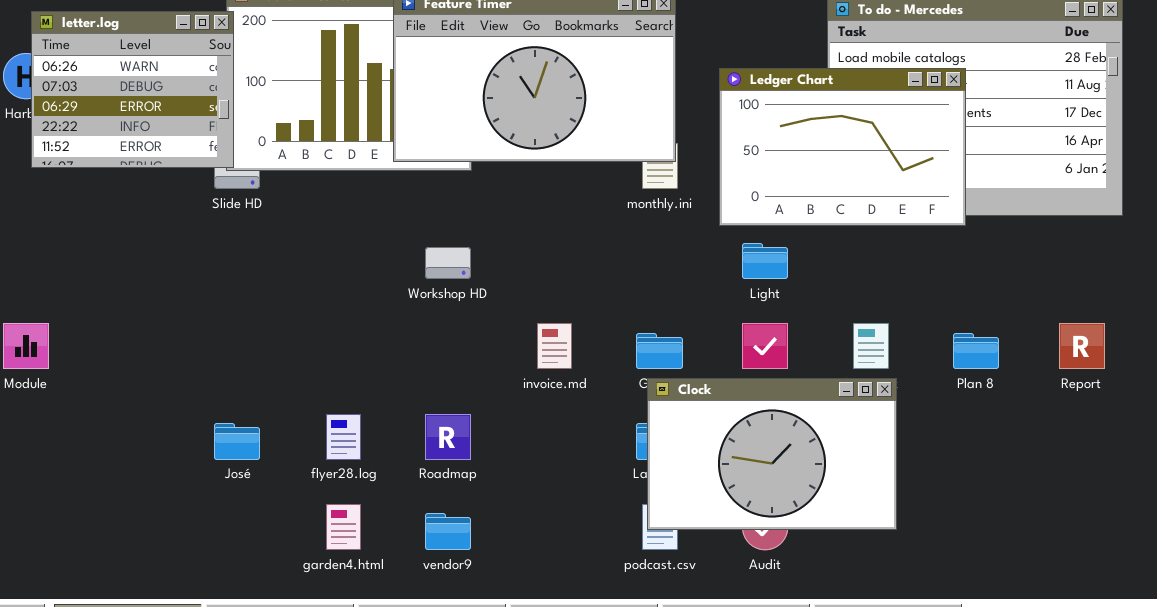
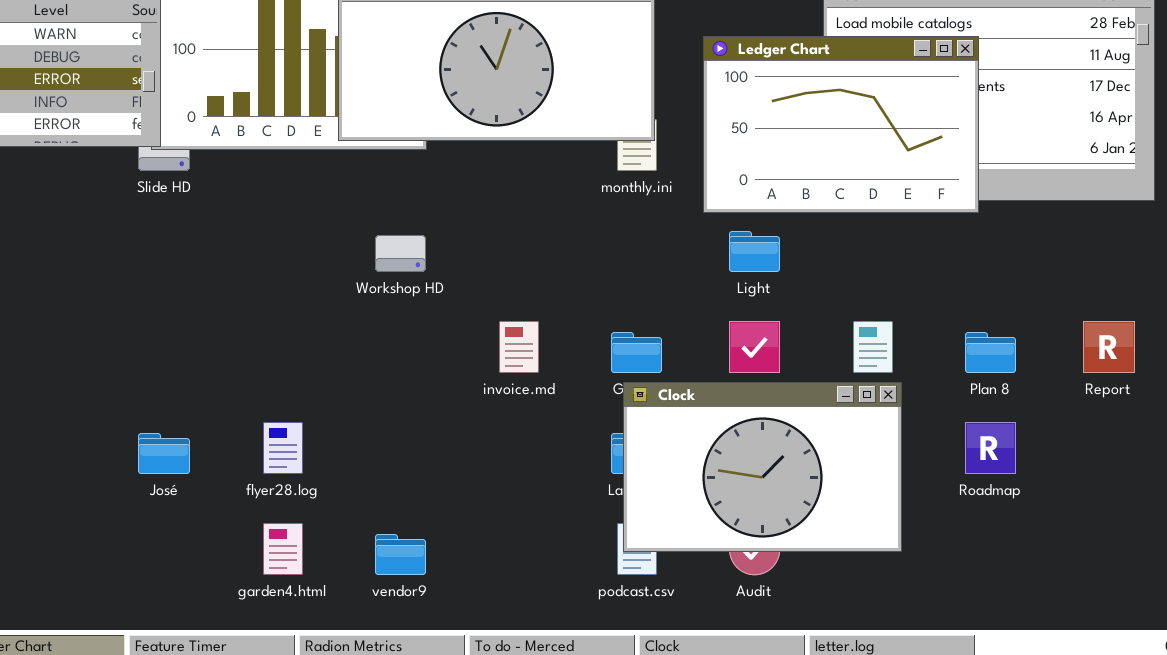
Roadmap: [425,414,471,460] -> [965,422,1016,474], moved

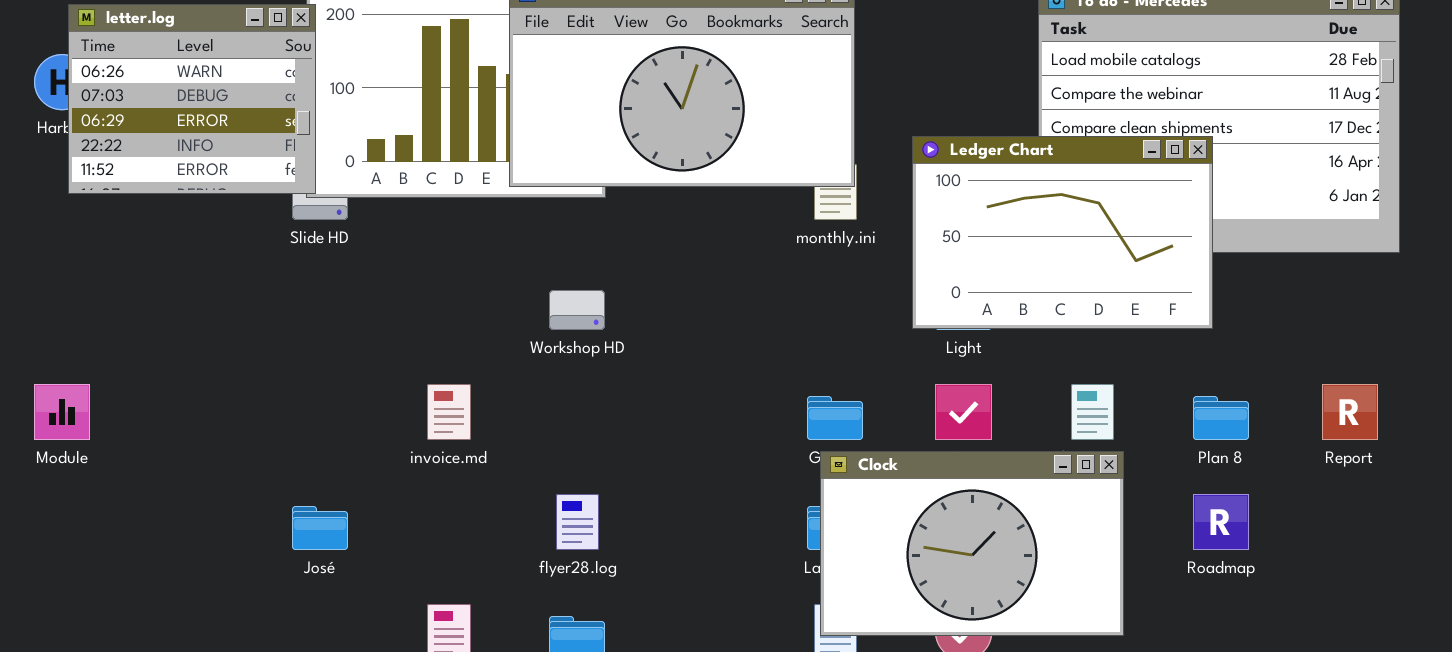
Ledger Chart: [703,36,979,213] -> [912,136,1213,329], moved
invoice.md: [499,321,539,373] -> [427,384,471,440], moved
flyer28.log: [263,422,303,474] -> [556,494,599,550], moved

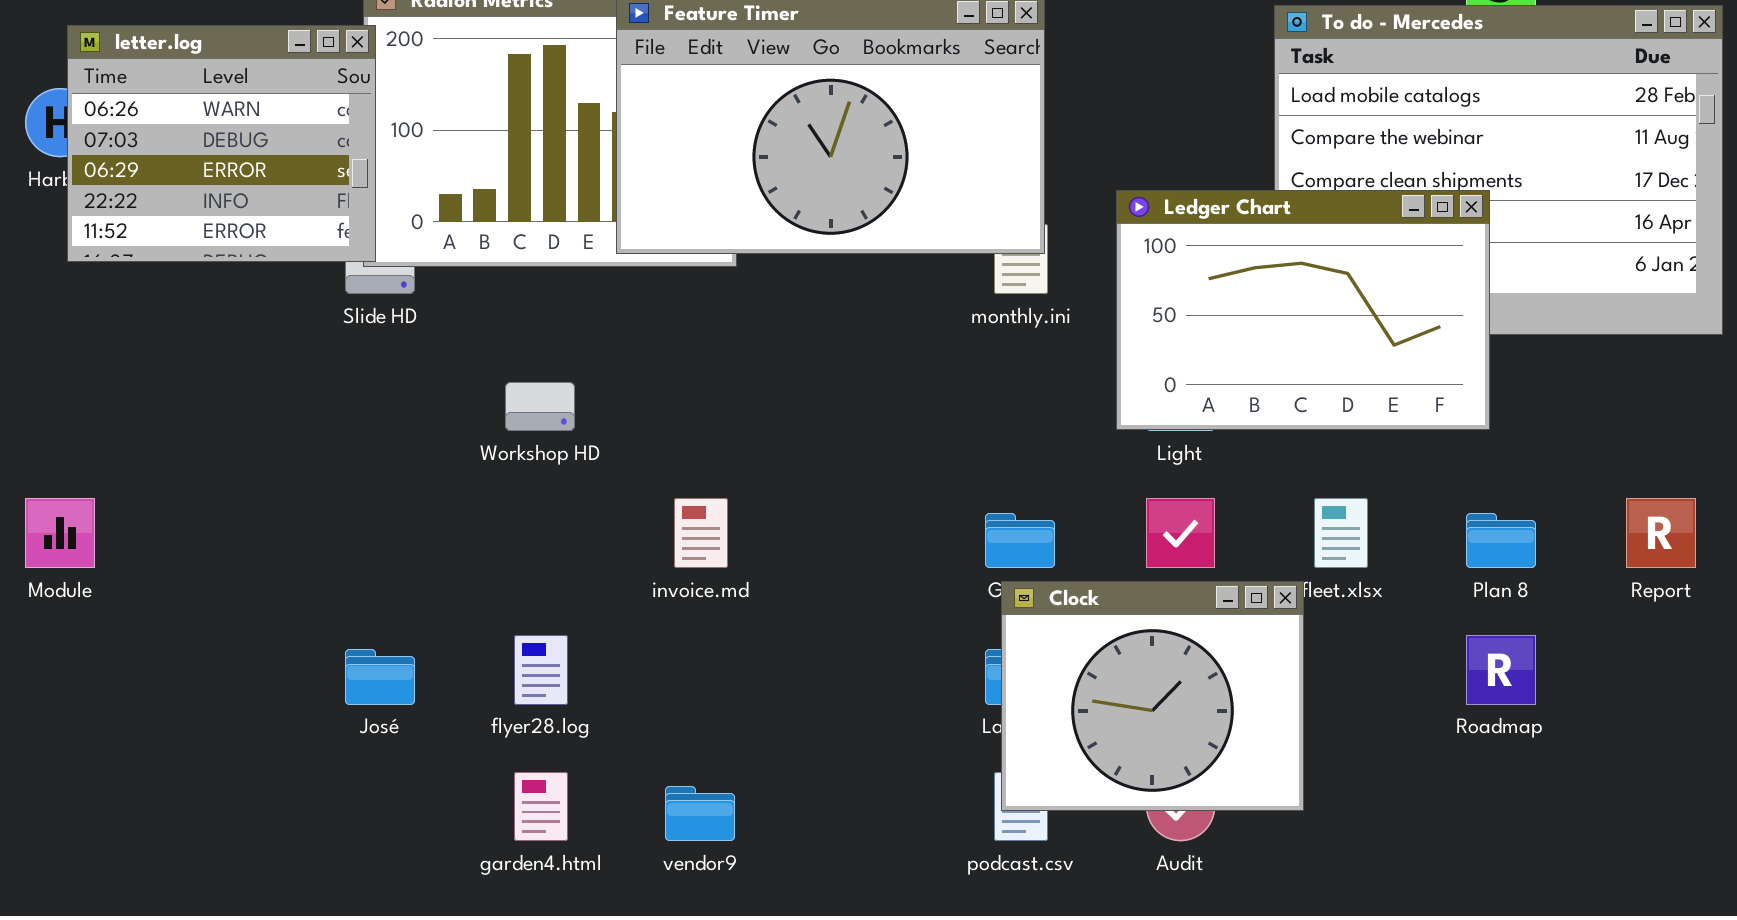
Workshop HD: [549,290,605,330] -> [505,382,575,431], moved
invoice.md: [427,384,471,440] -> [674,498,728,568], moved
Clock: [820,451,1124,636] -> [1001,581,1304,811], resized
flyer28.log: [556,494,599,550] -> [514,635,568,705], moved

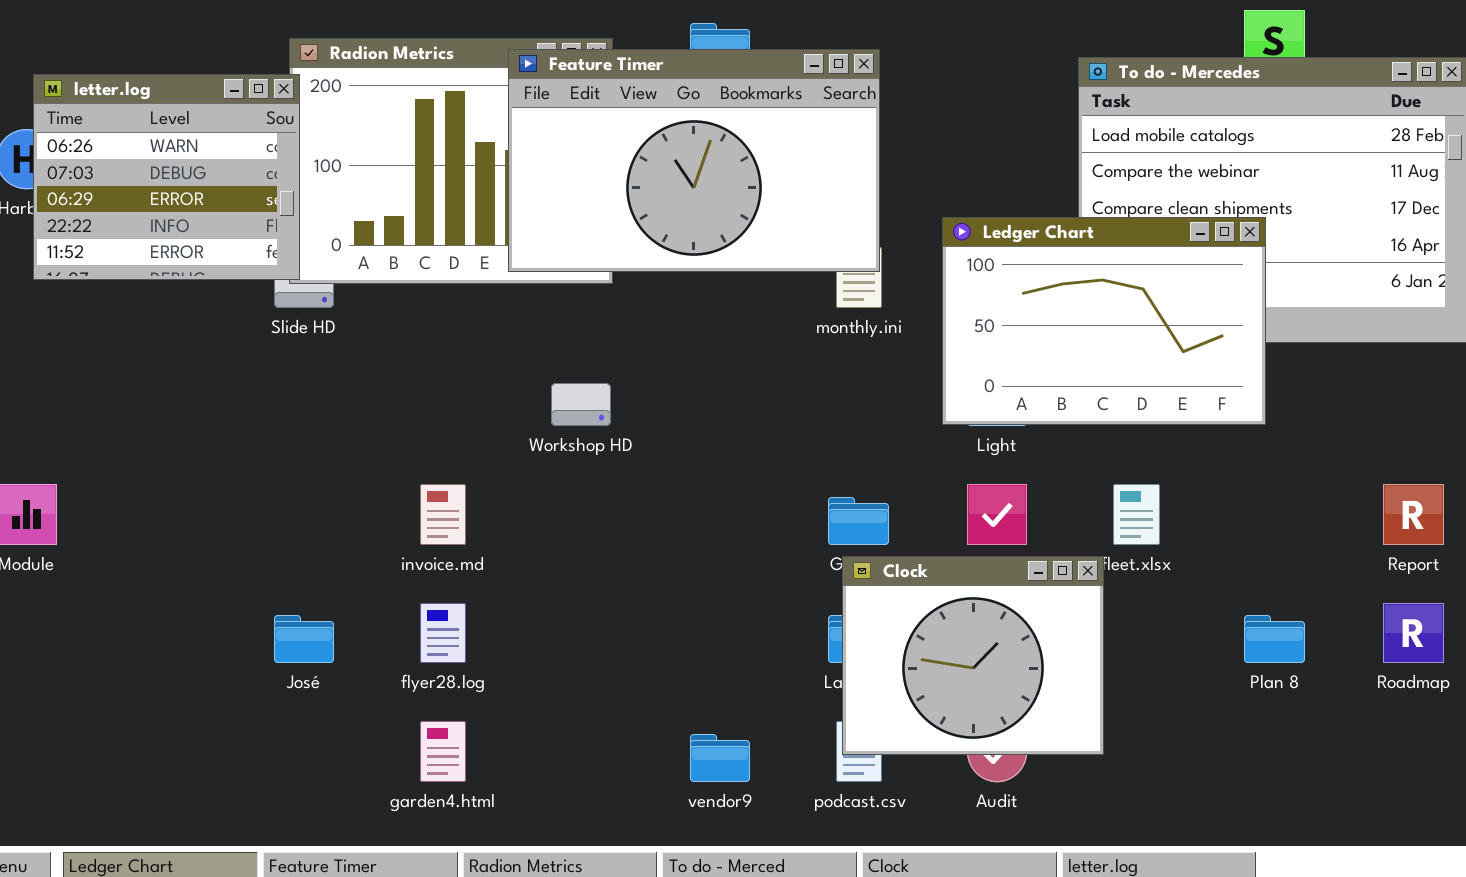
Workshop HD: [505,382,575,431] -> [551,383,611,426], moved
invoice.md: [674,498,728,568] -> [420,484,466,545], moved
Plan 8: [1466,513,1536,568] -> [1244,615,1305,663], moved
Roadmap: [1466,635,1536,705] -> [1383,603,1444,663], moved
vendor9: [665,786,735,841] -> [690,734,750,782], moved

